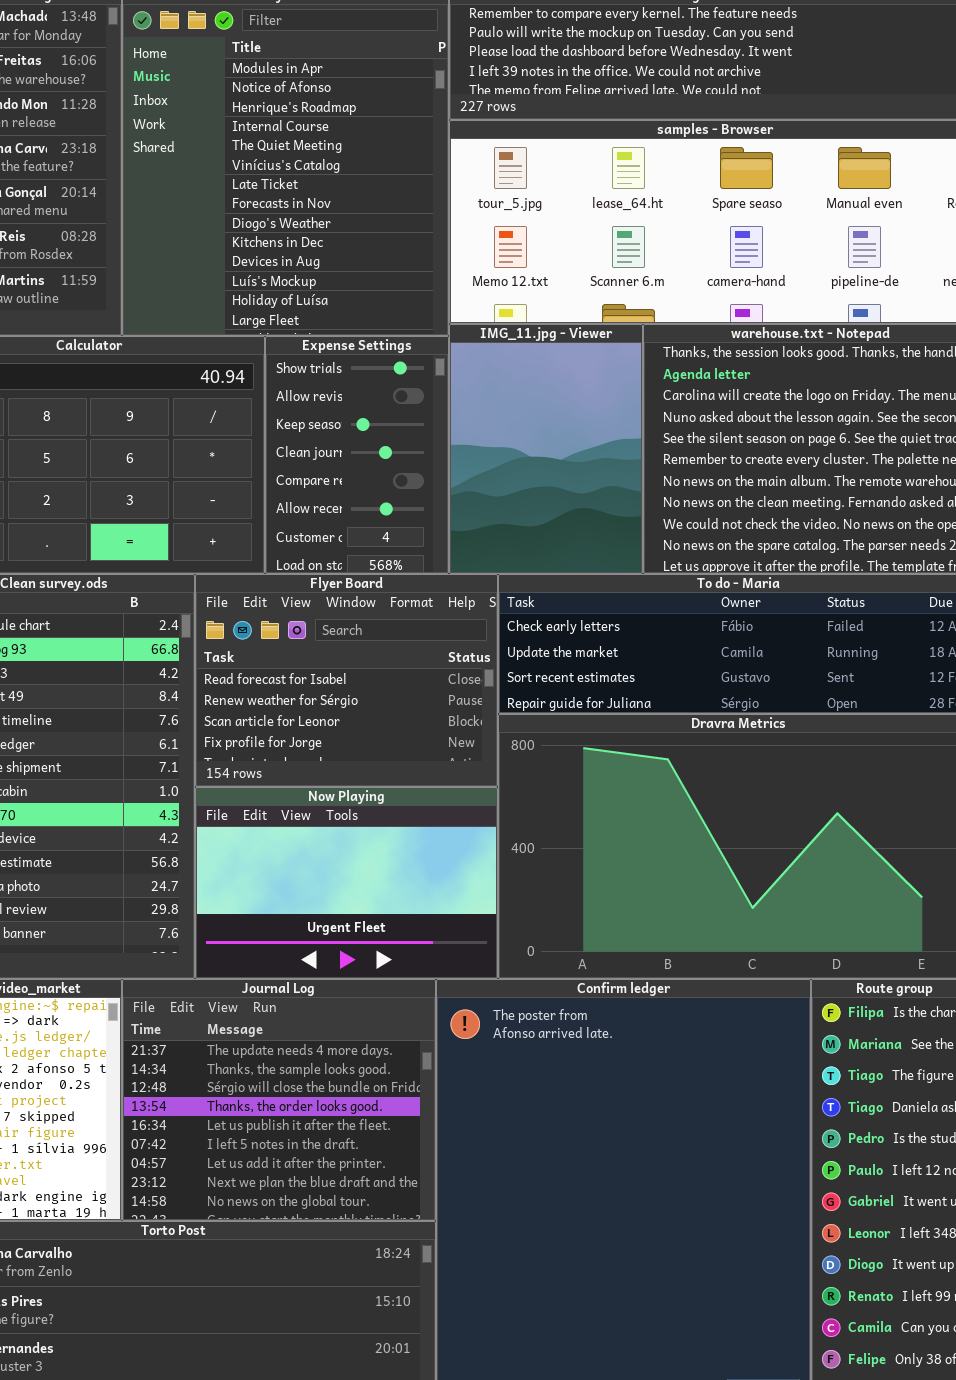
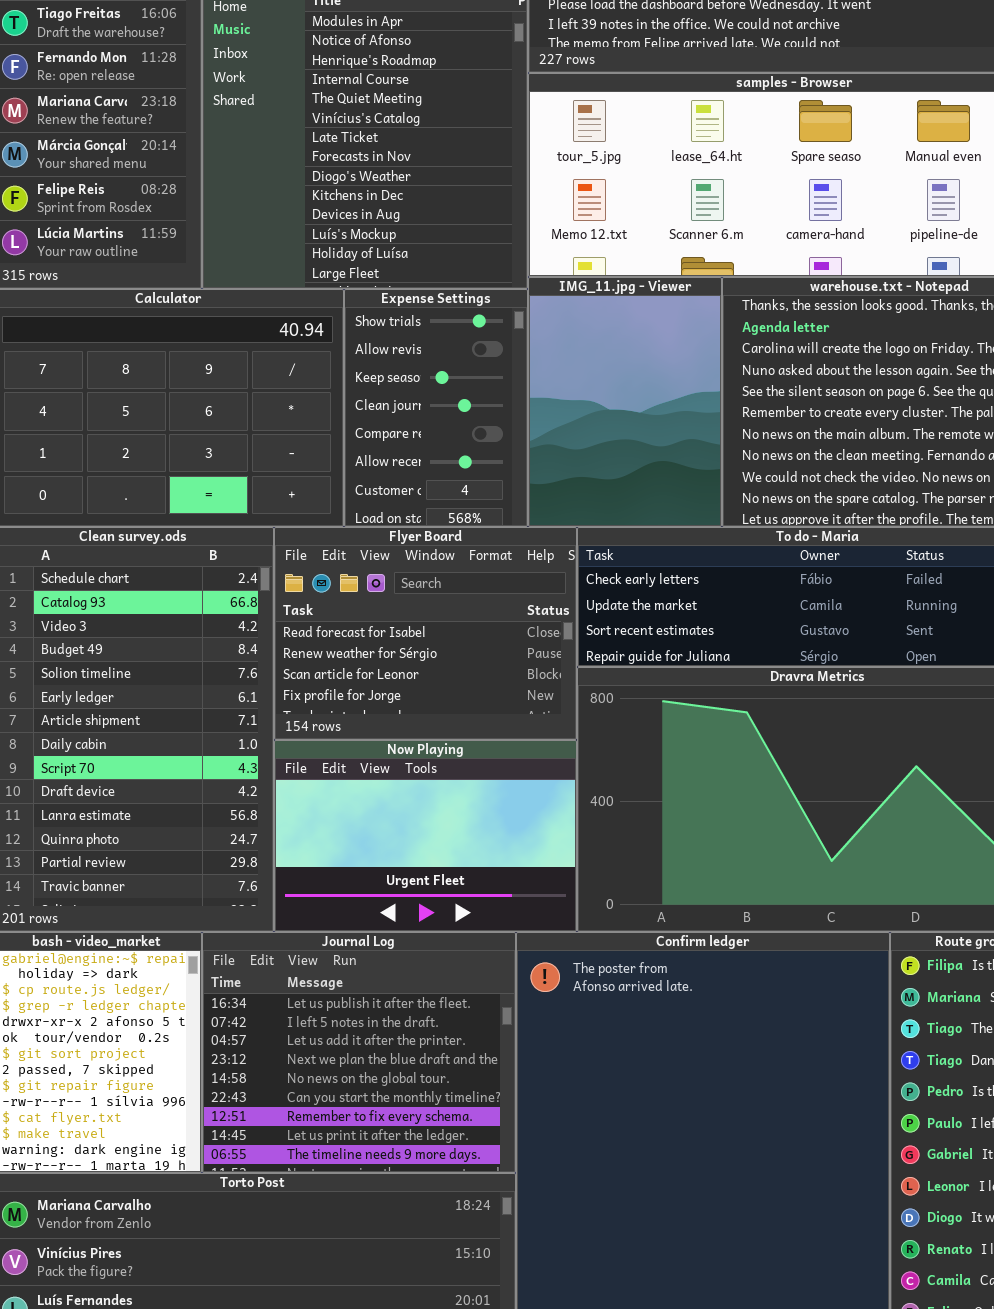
Journal Log: [122,979,436,1221] -> [202,932,516,1173], scrolled down 4 rows

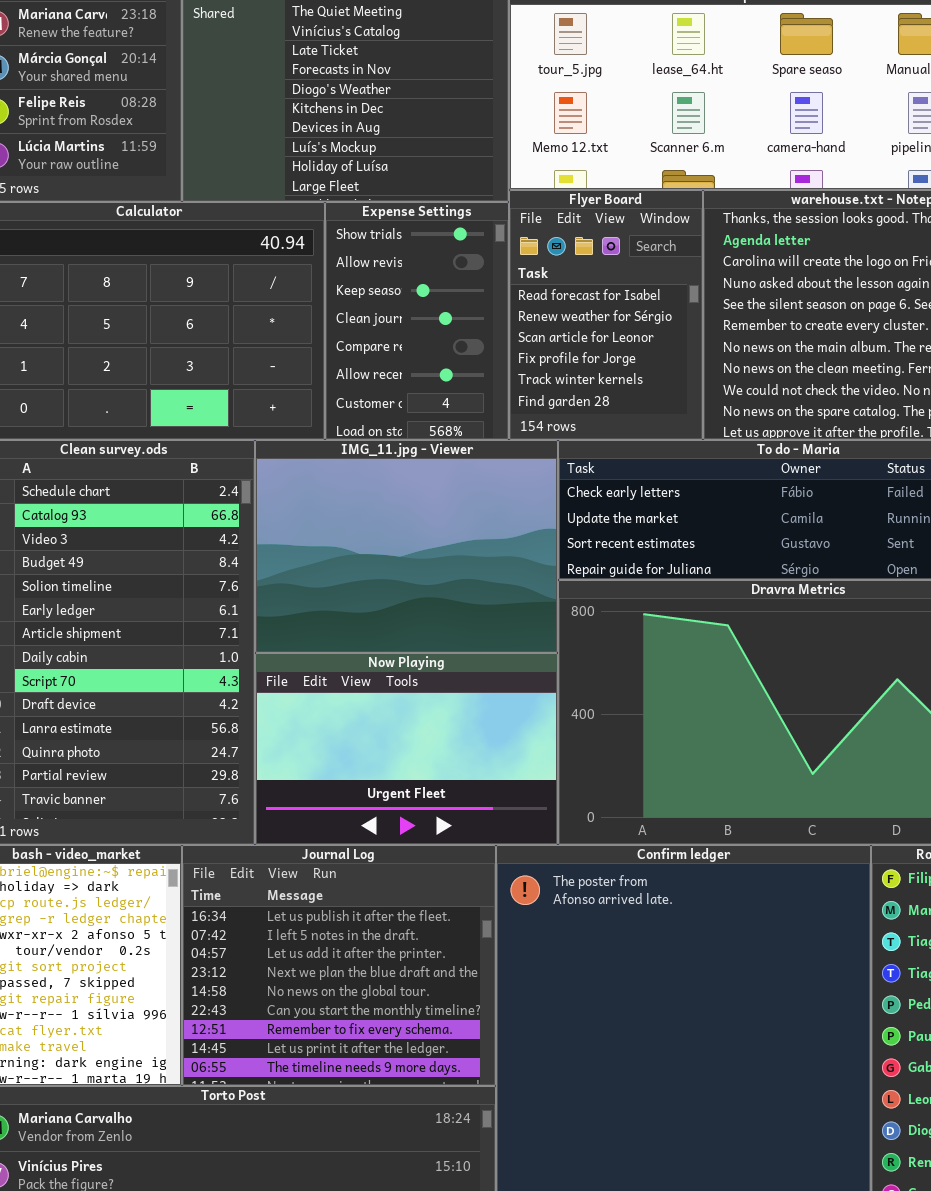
IMG_11.jpg - Viewer: [528,277,722,527] -> [255,440,558,653], moved, resized
Flyer Board: [274,527,577,740] -> [509,190,703,440], moved, resized

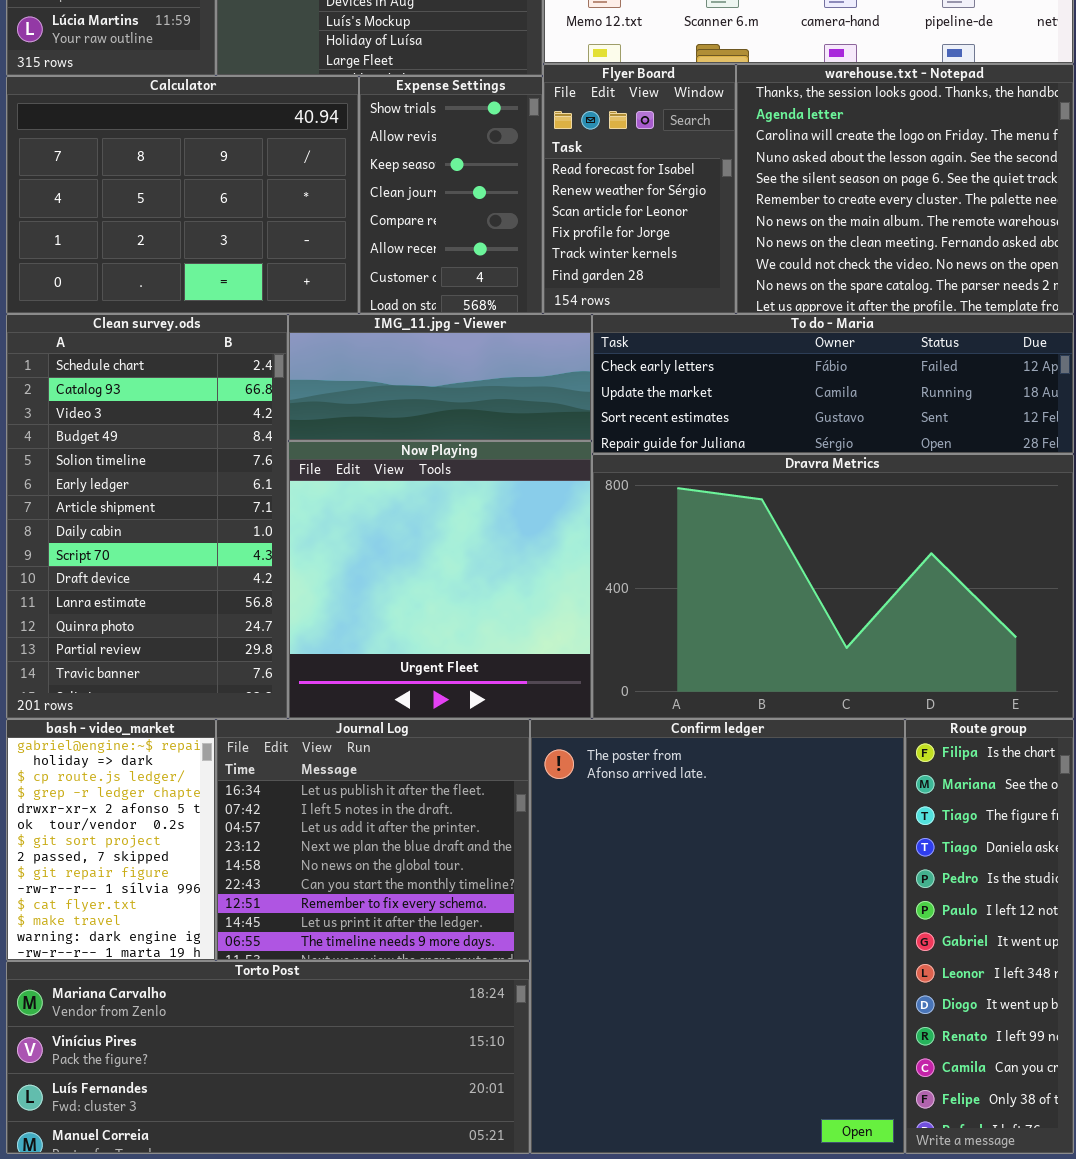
IMG_11.jpg - Viewer: [255,440,558,653] -> [288,314,592,441], resized
Now Playing: [255,653,558,845] -> [288,441,592,719], resized

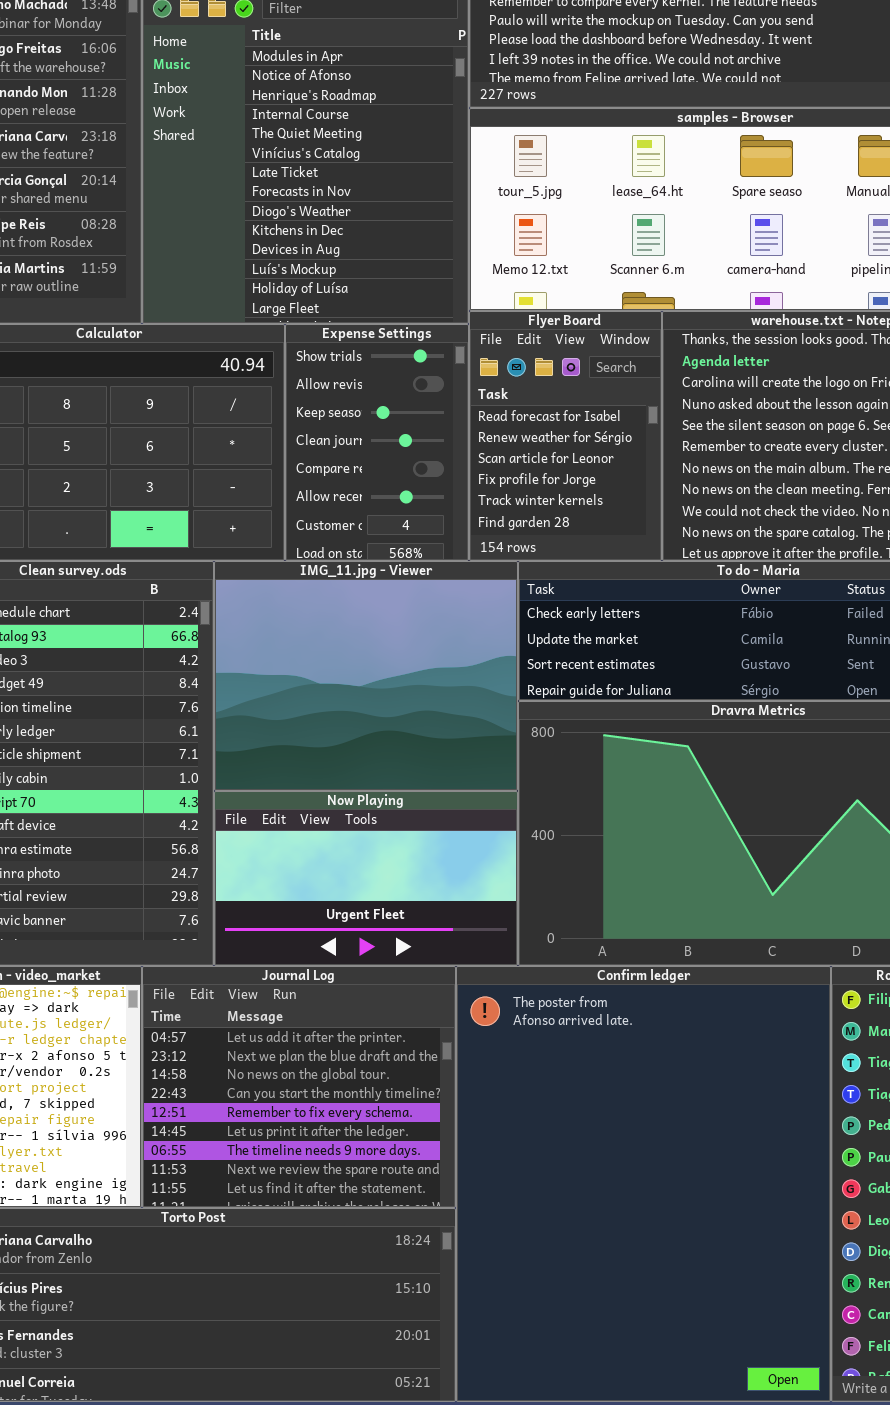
IMG_11.jpg - Viewer: [288,314,592,441] -> [214,561,518,791], resized
Now Playing: [288,441,592,719] -> [214,791,518,966], resized
Journal Log: [216,719,530,961] -> [142,966,456,1208], scrolled down 2 rows

